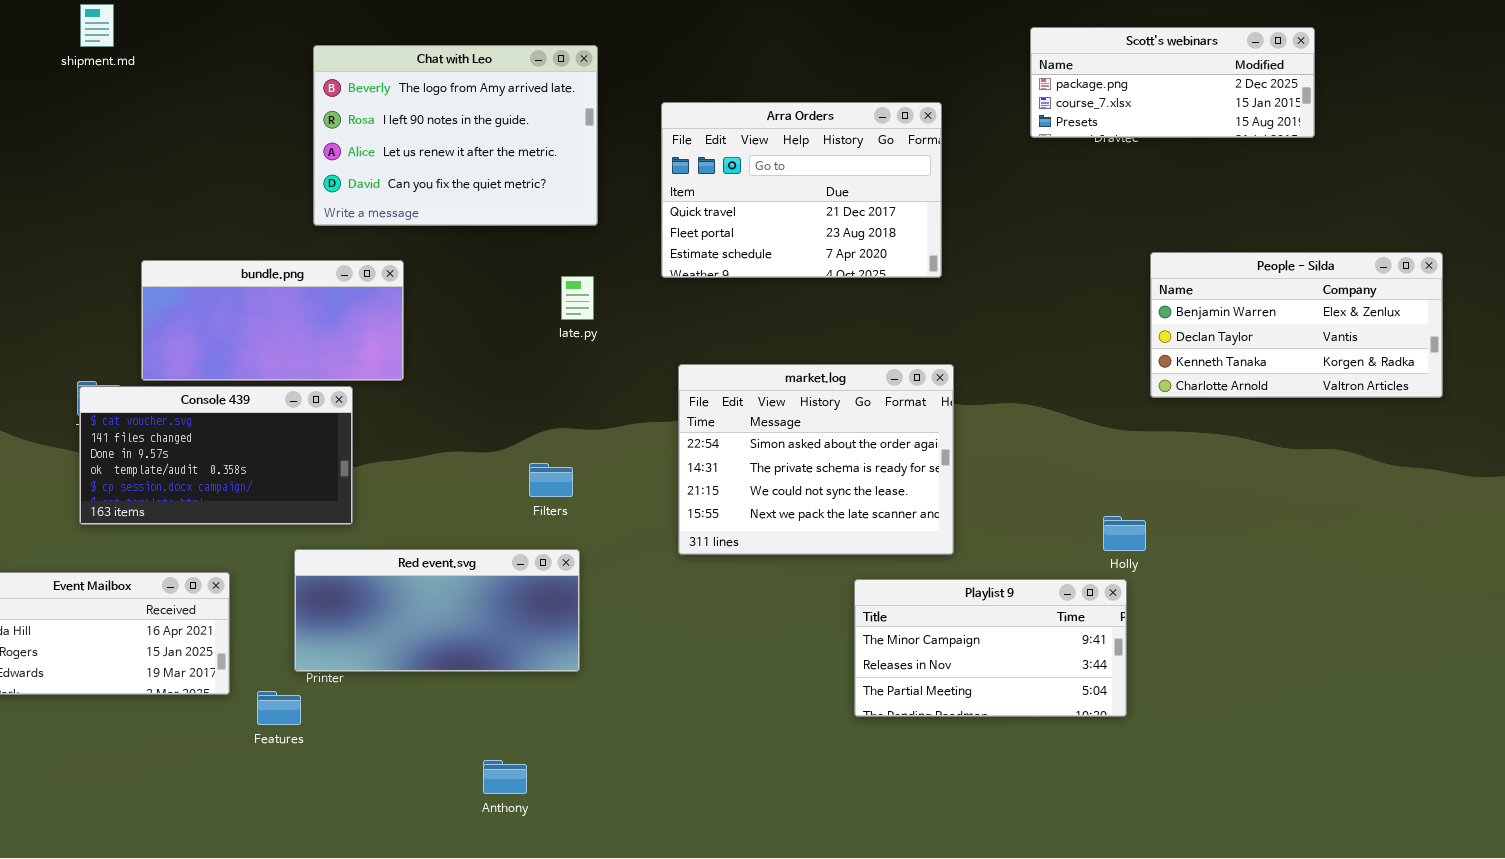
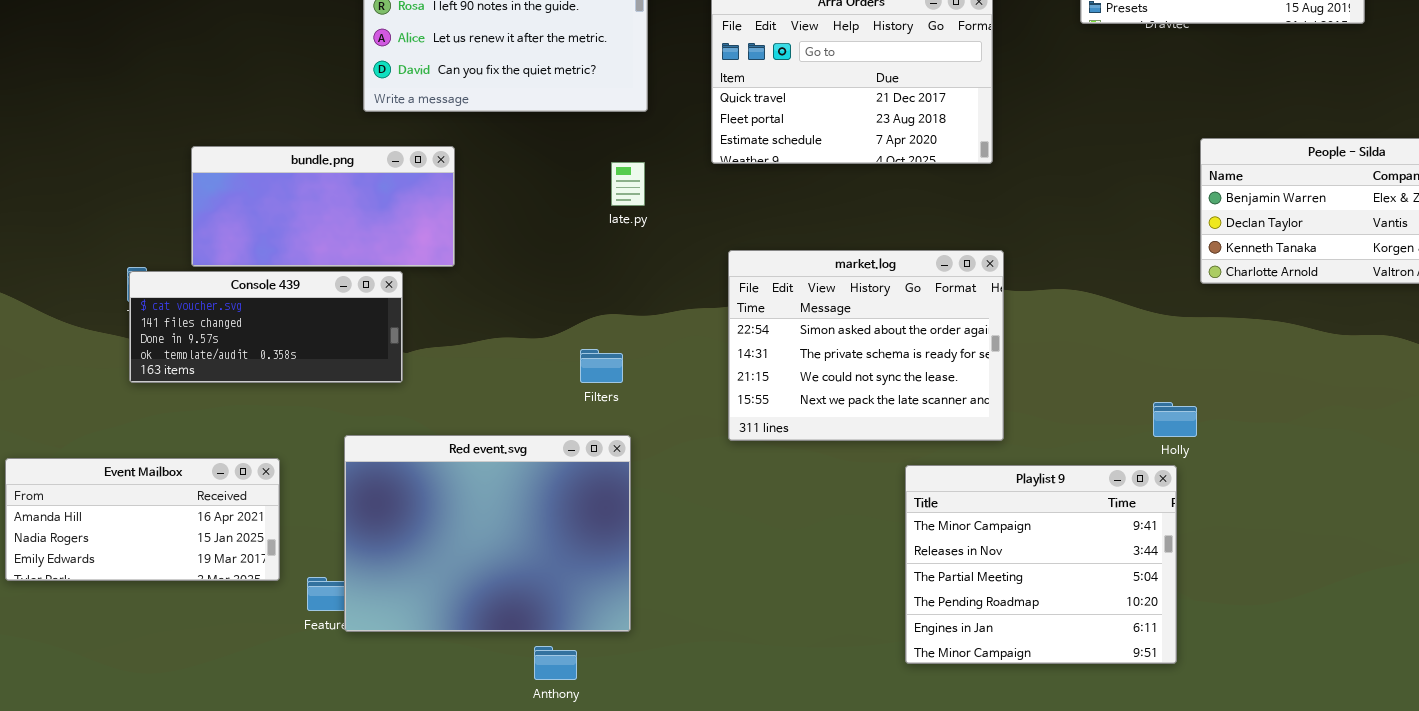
Console 439: [79,386,353,525] -> [129,271,403,383], resized
Red event.svg: [294,549,580,672] -> [344,435,631,632], resized
Playlist 9: [854,579,1127,717] -> [905,465,1177,664], resized

